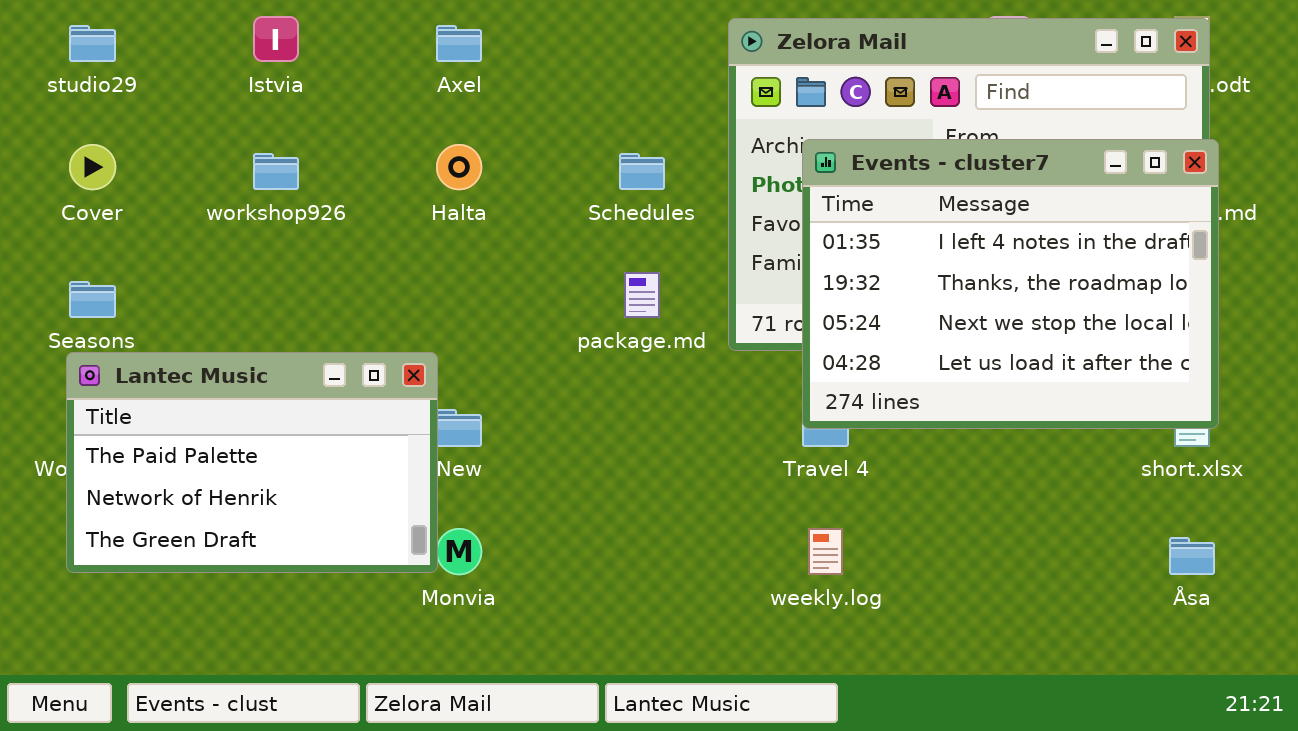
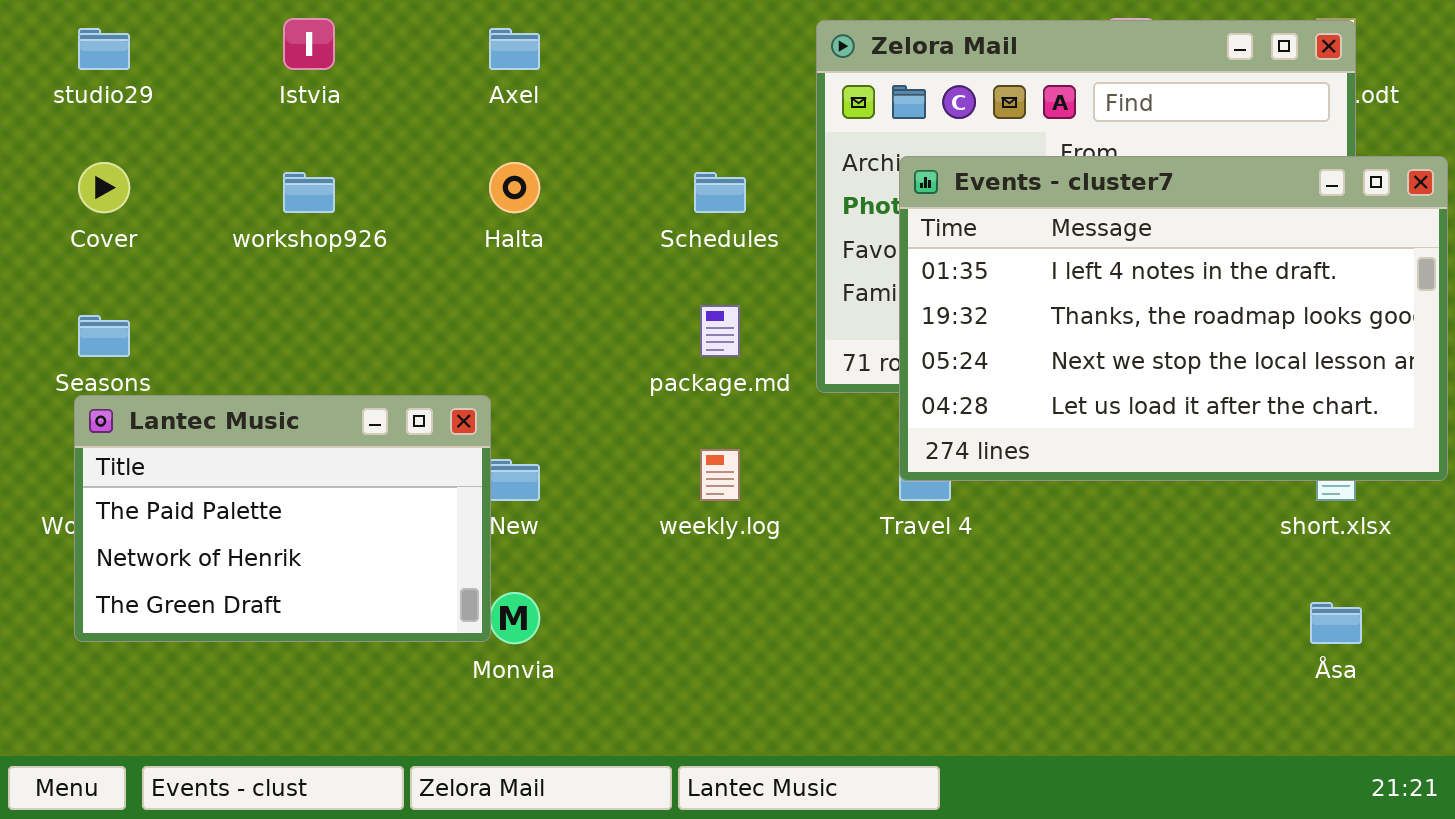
Events - cluster7: [802,139,1219,429] -> [899,156,1448,481], resized
weekly.log: [808,528,843,575] -> [700,449,740,501], moved

